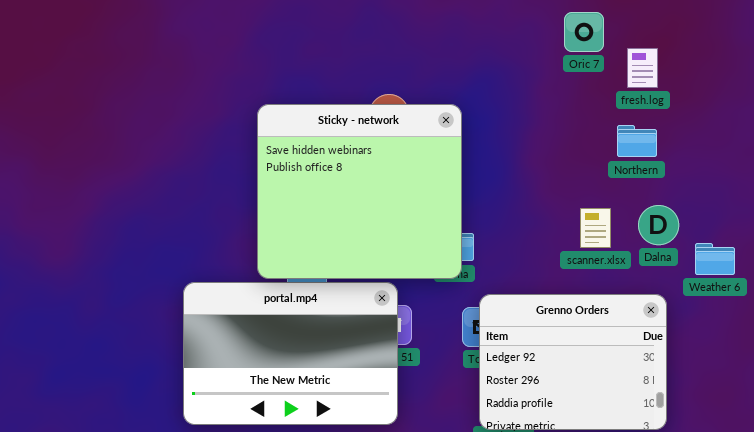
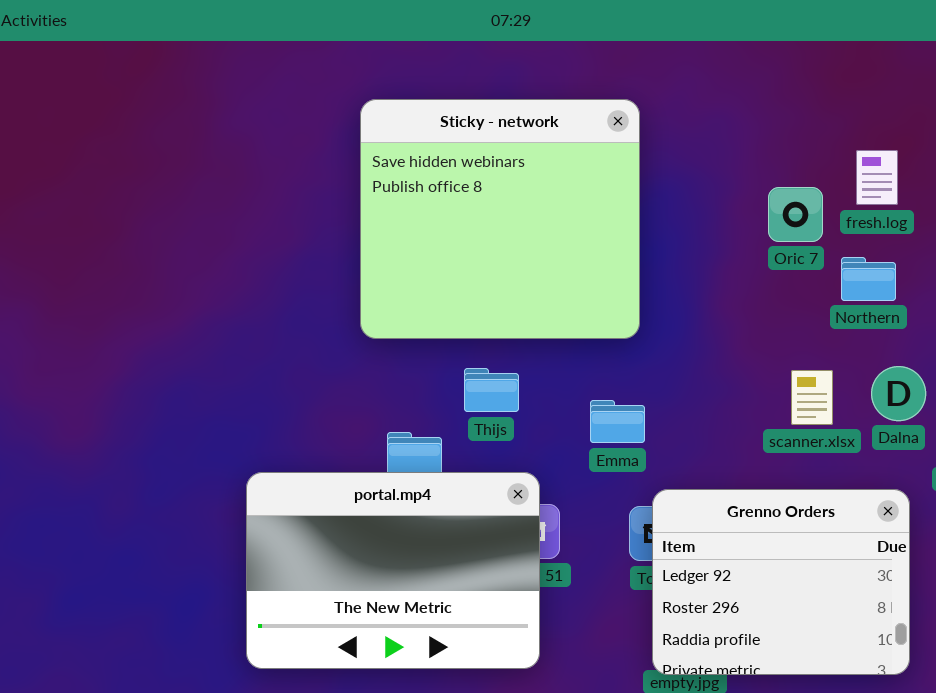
Oric 7: [564,12,604,52] -> [768,187,823,242], moved
Sticky - network: [257,104,462,279] -> [360,99,640,339], moved

